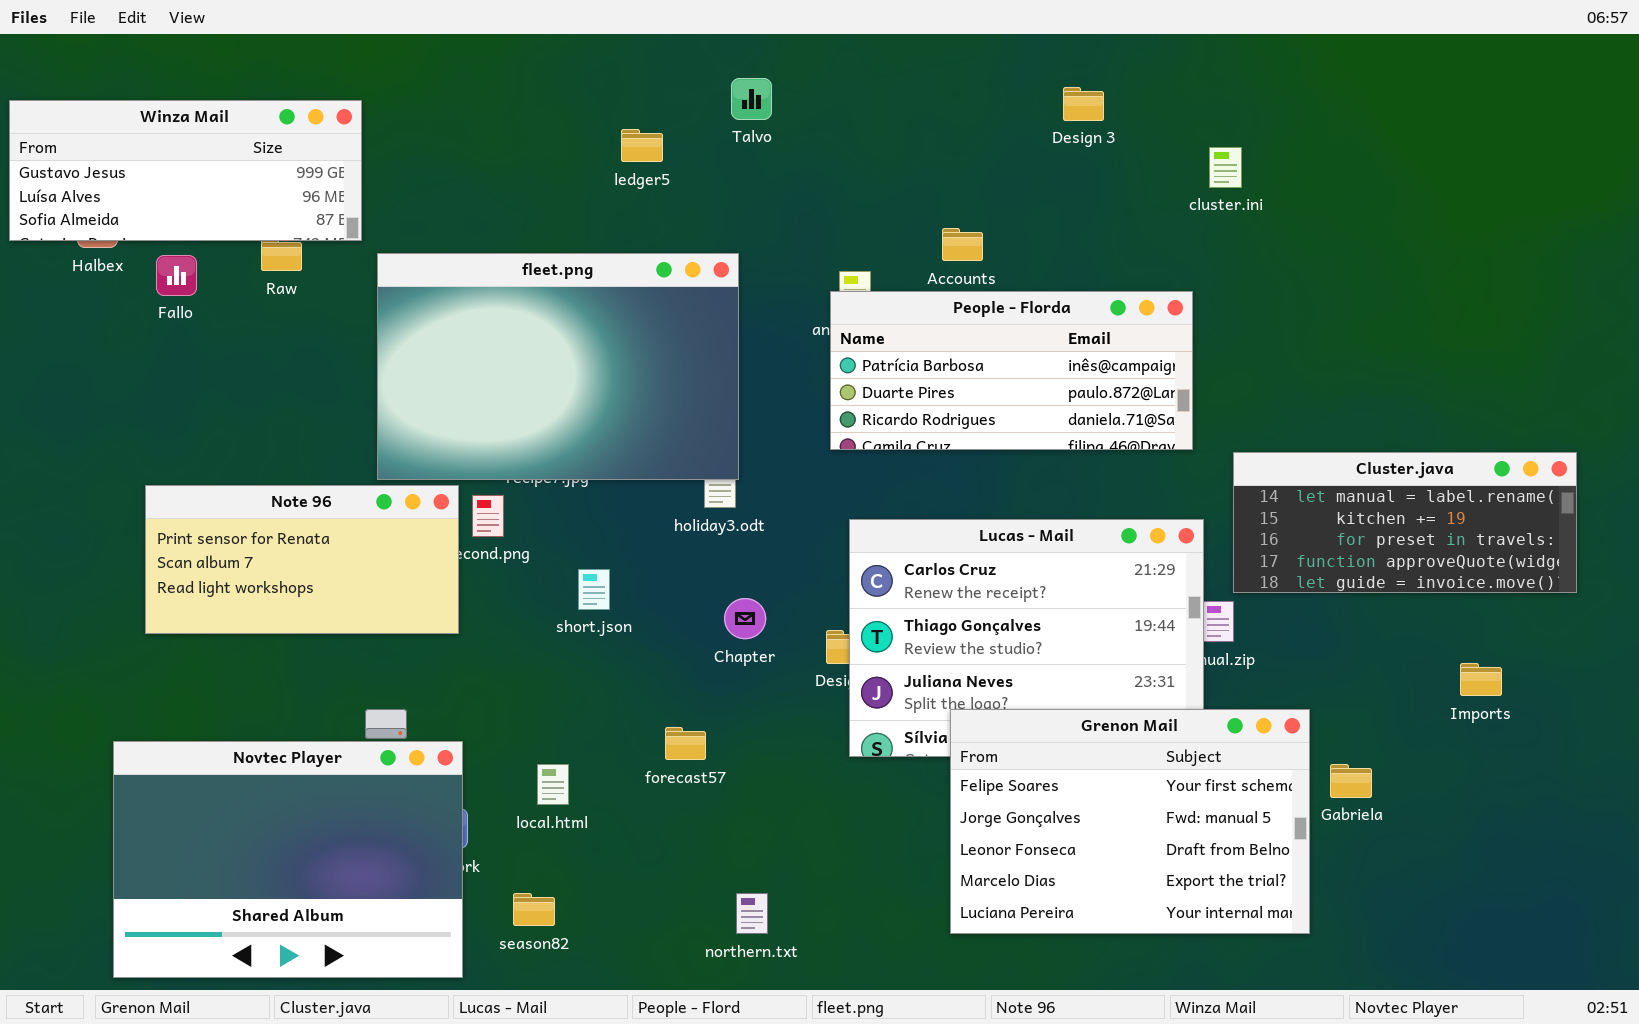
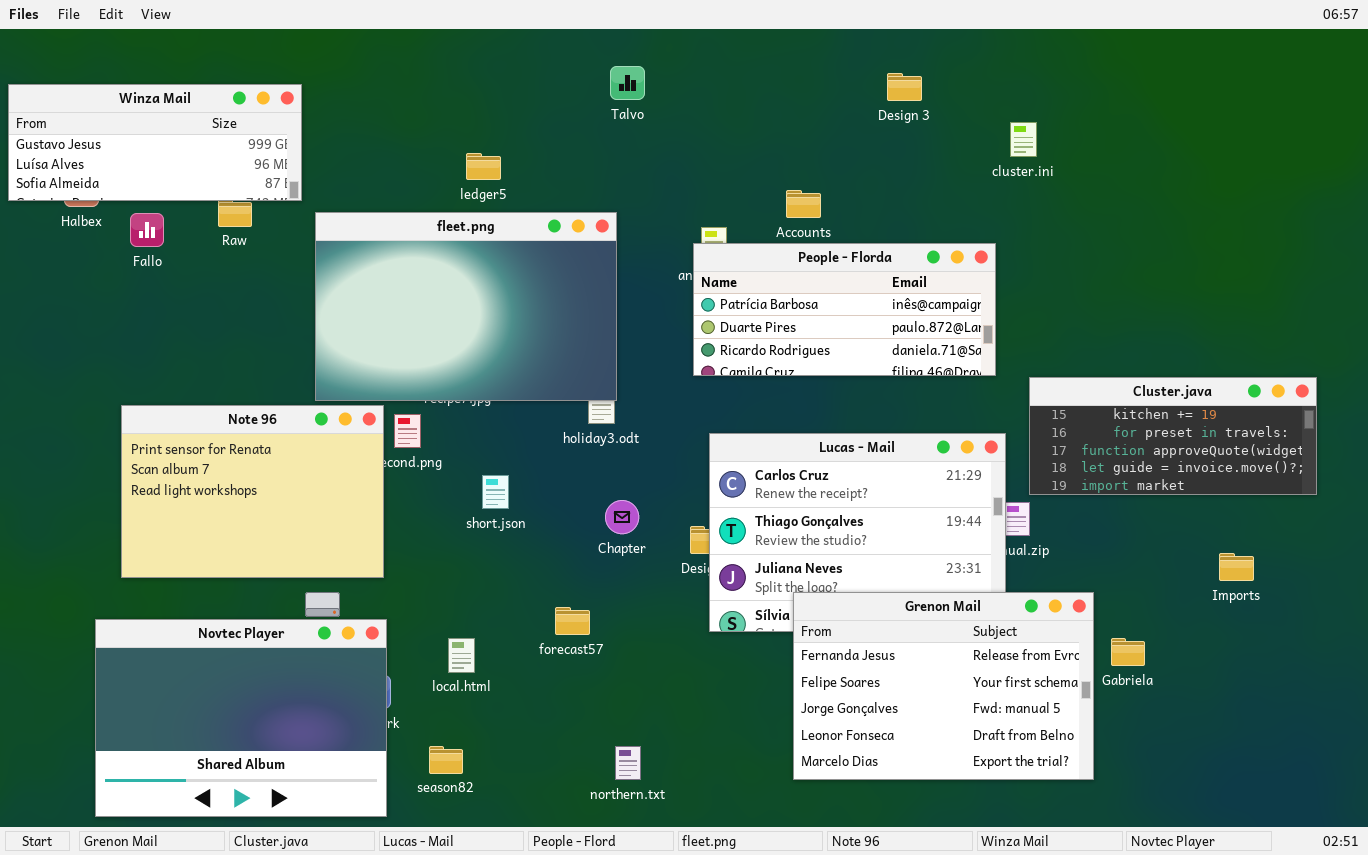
ledger5: [621,129,663,162] -> [466,153,501,180], moved
Cluster.java: [1233,452,1577,593] -> [1029,377,1317,495], scrolled down 1 row
Note 96: [145,485,459,634] -> [121,405,384,578], resized
Grenon Mail: [950,709,1310,934] -> [793,592,1094,780], scrolled up 1 row

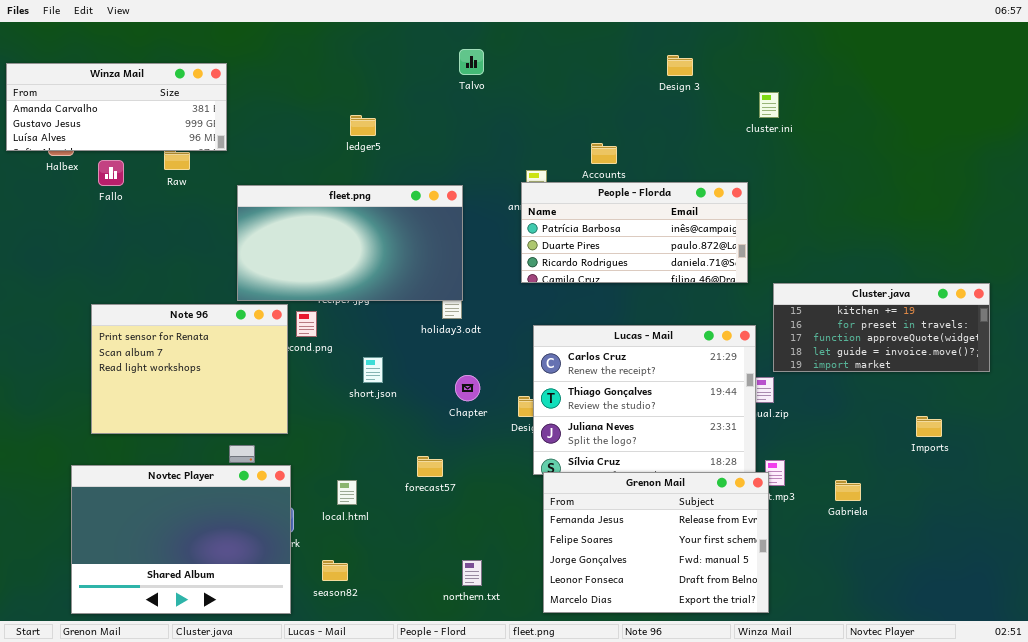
Winza Mail: [8,84,302,201] -> [6,63,227,151], scrolled up 1 row
fleet.png: [315,212,617,401] -> [237,185,463,301], resized
Grenon Mail: [793,592,1094,780] -> [543,472,769,613], moved

